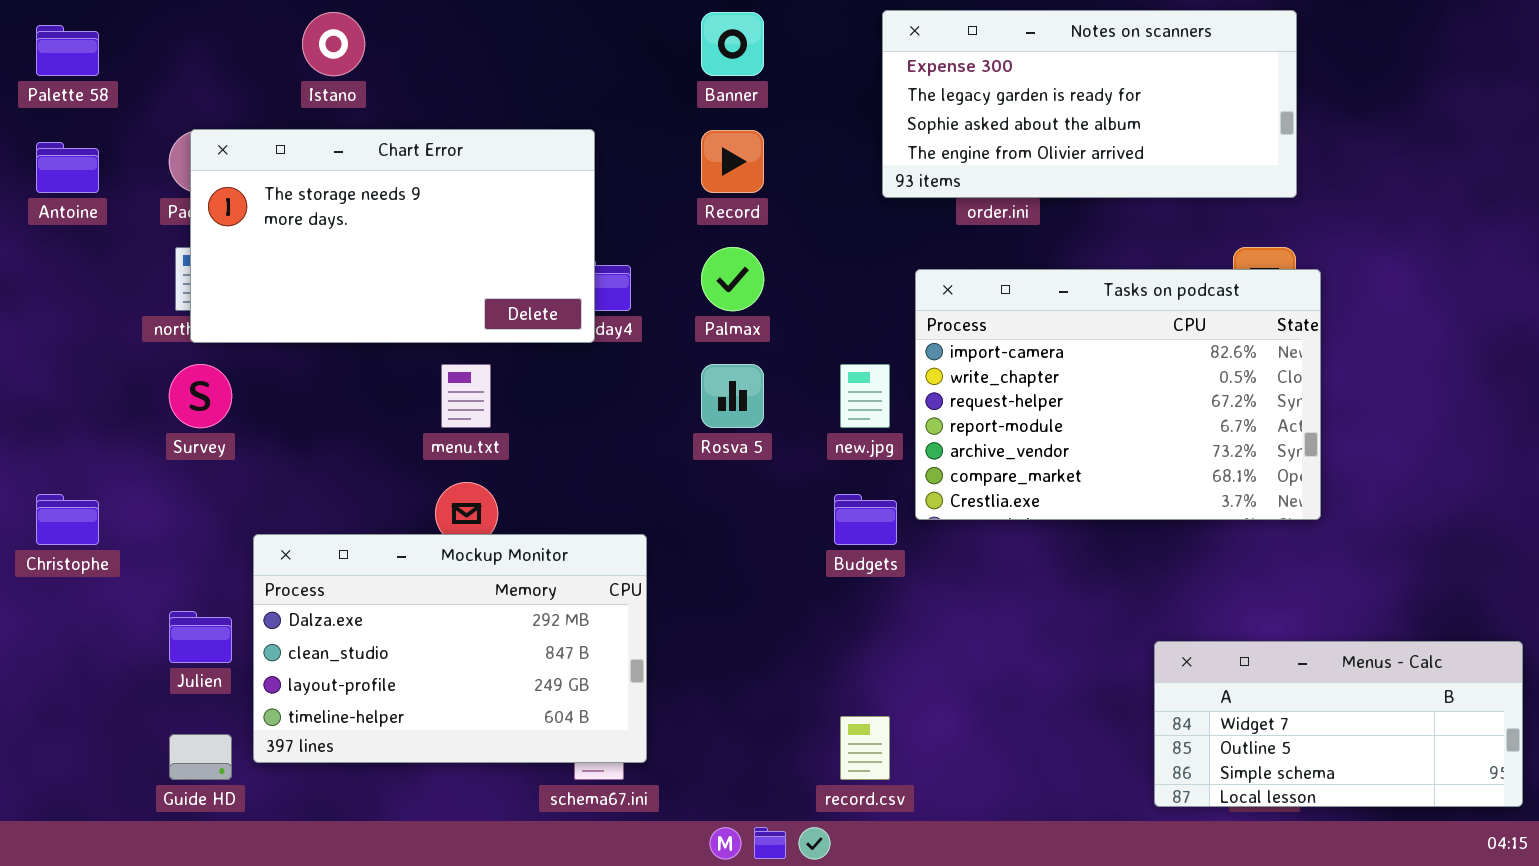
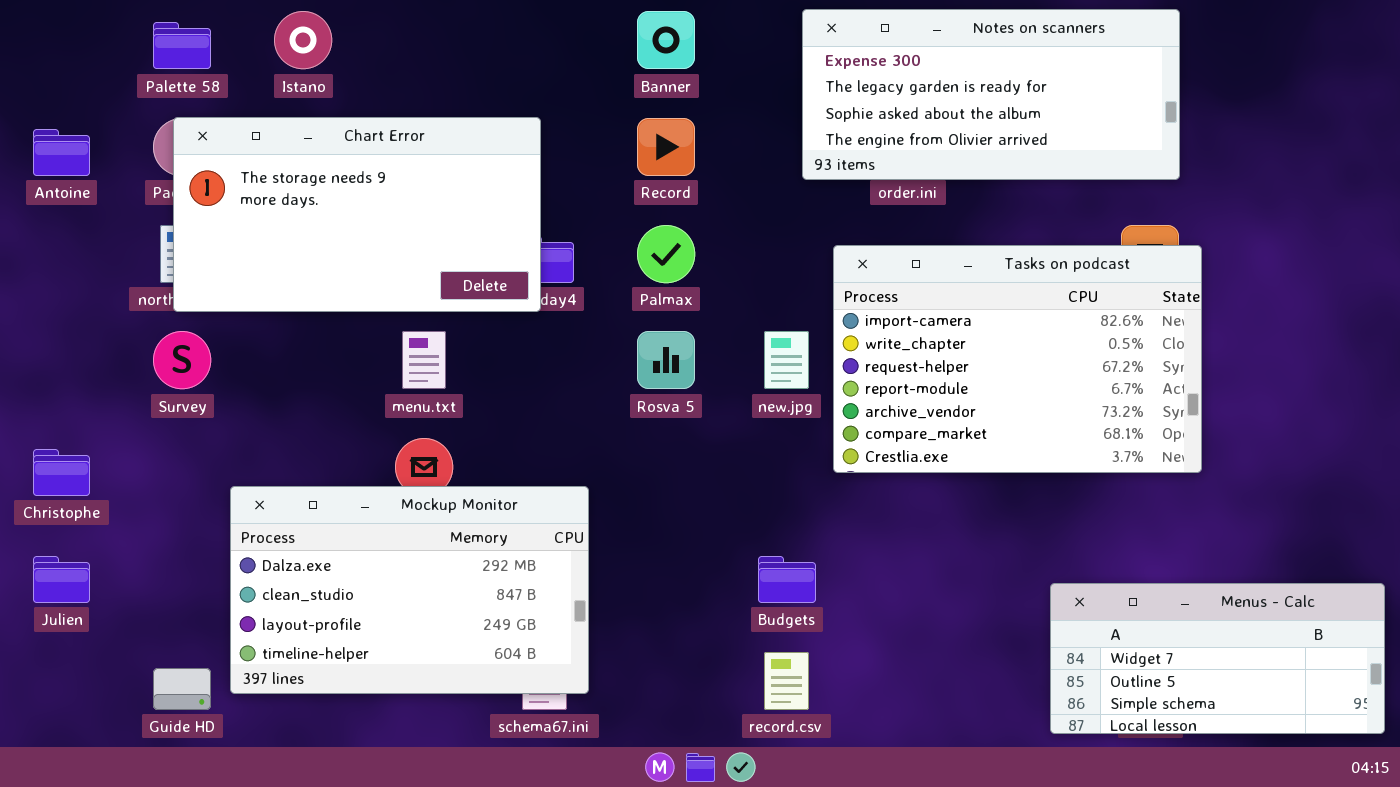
Palette 58: [36,25,99,76] -> [153,22,211,69], moved
Budgets: [834,494,897,545] -> [758,556,816,603], moved
Julien: [169,611,232,663] -> [33,556,90,603], moved

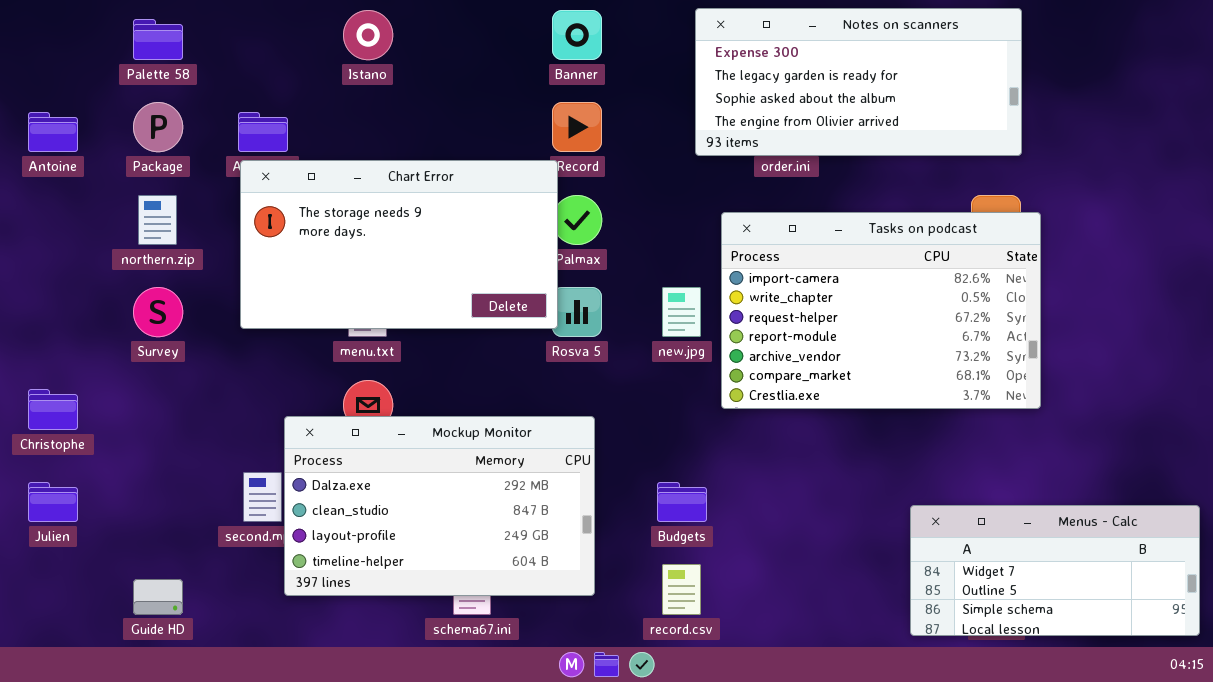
Istano: [274,11,332,69] -> [343,10,393,60], moved
Chart Error: [173,117,541,312] -> [240,160,558,329], moved
Mockup Monitor: [230,486,589,694] -> [284,416,595,596], moved

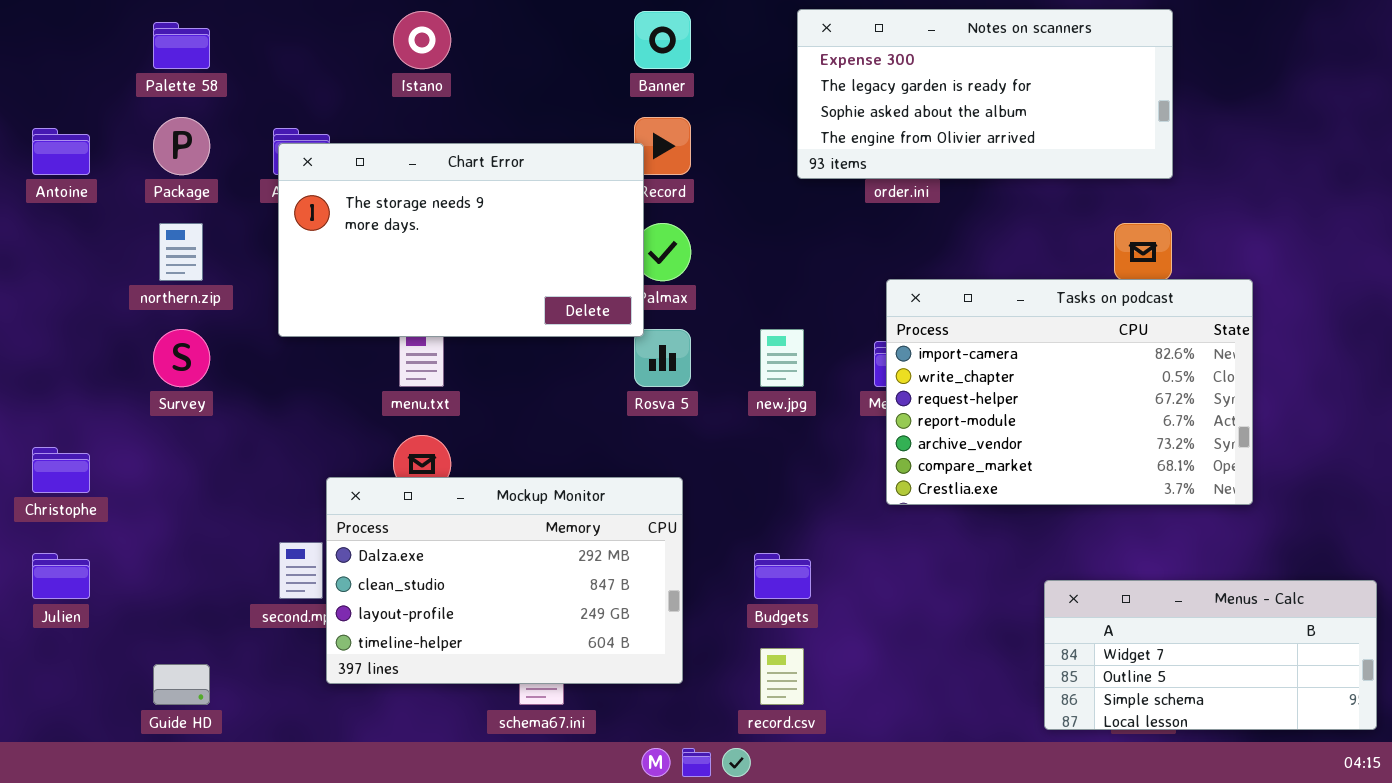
Chart Error: [240,160,558,329] -> [278,143,644,337], moved
Tasks on podcast: [721,212,1041,409] -> [886,279,1253,505], moved

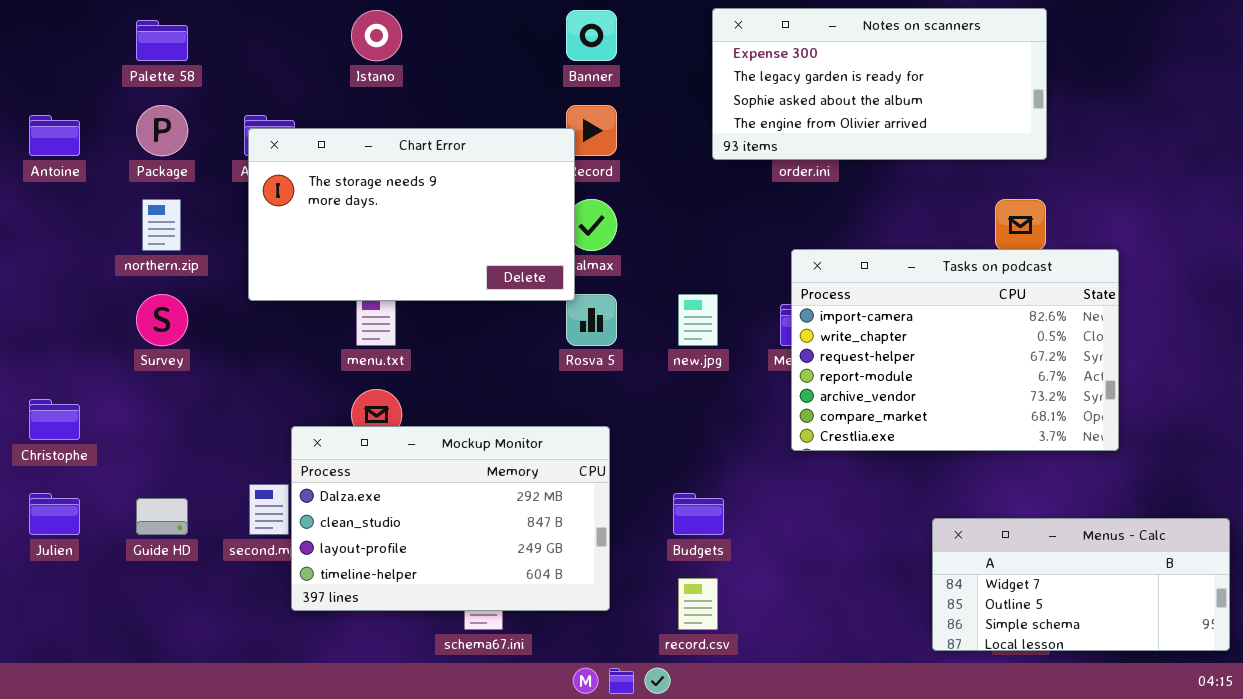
Guide HD: [153,664,210,705] -> [136,498,188,535], moved

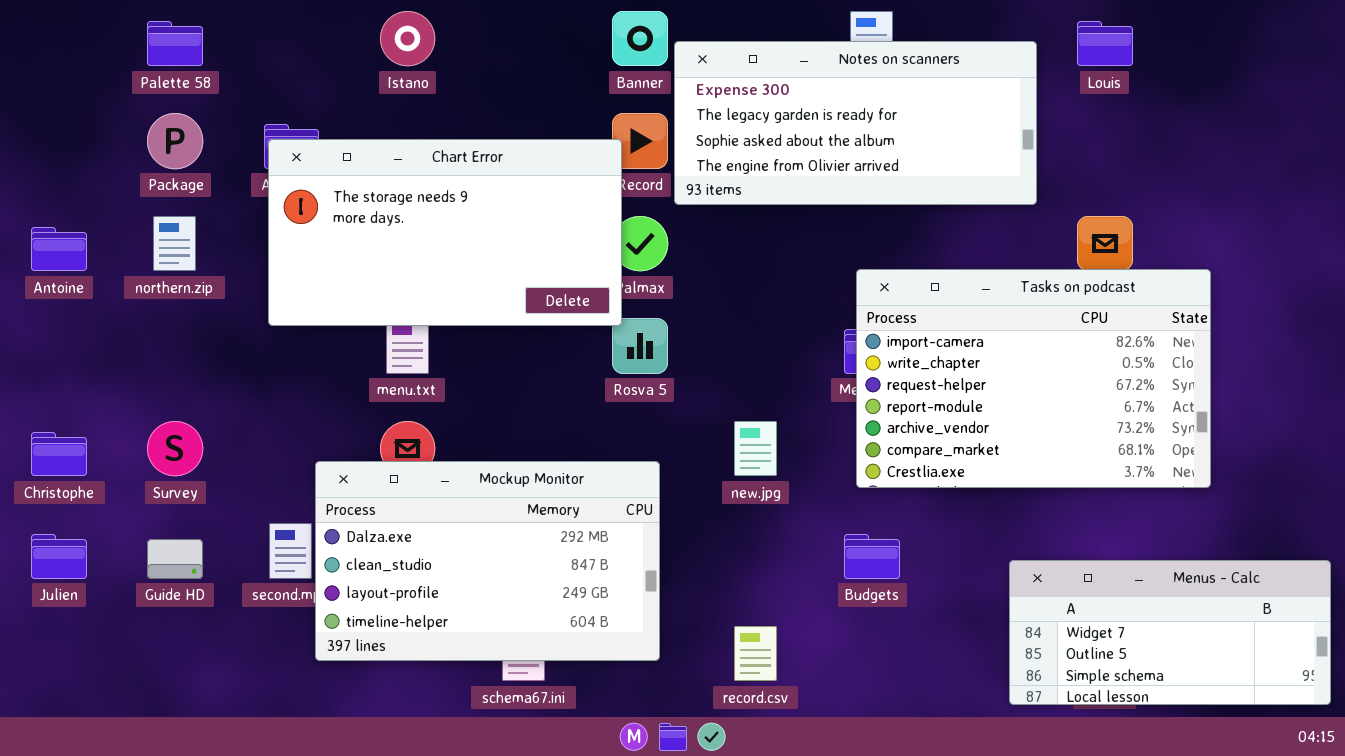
Notes on scanners: [712,8,1047,160] -> [674,41,1037,205], moved
Antoine: [29,115,80,156] -> [31,227,87,271], moved
Survey: [136,294,188,346] -> [147,421,203,476], moved
new.jpg: [678,294,718,346] -> [734,421,777,476], moved
Budgets: [673,493,724,535] -> [844,534,900,579], moved

